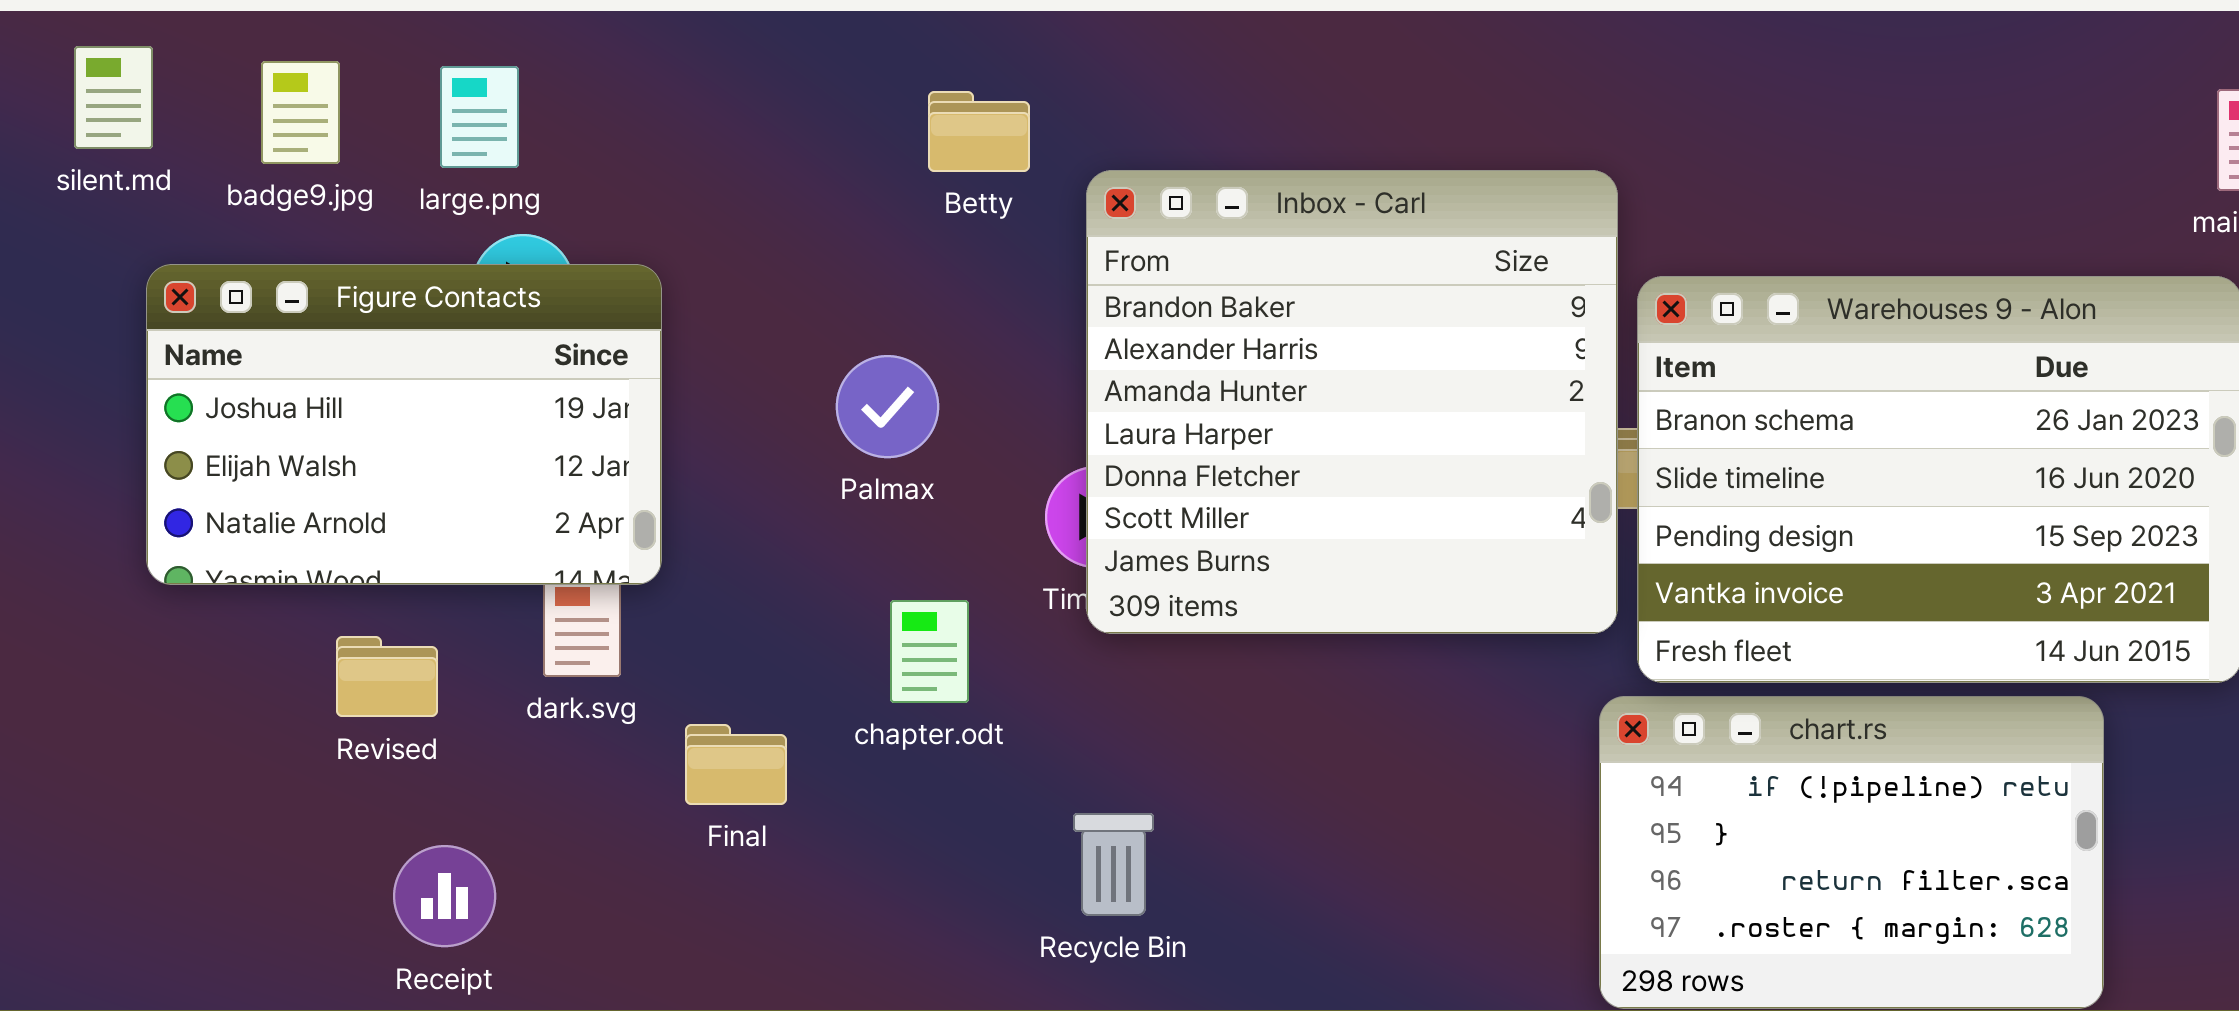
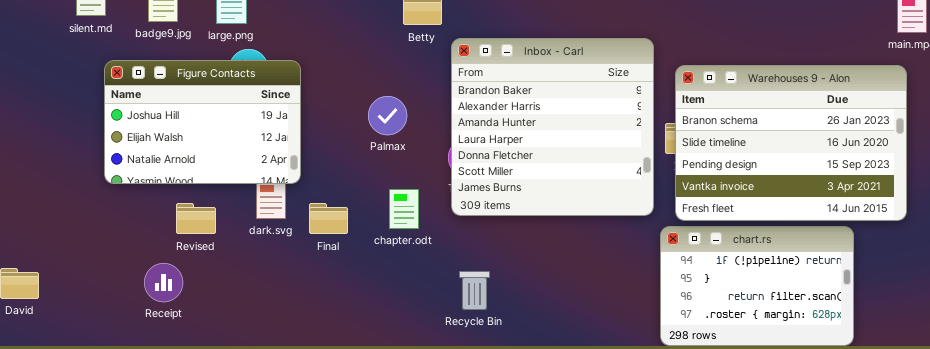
Inbox - Carl: [1086,170,1618,634] -> [451,38,654,216], moved
Final: [685,724,787,805] -> [309,203,348,234], moved
Receipt: [393,845,496,947] -> [144,263,183,302], moved

